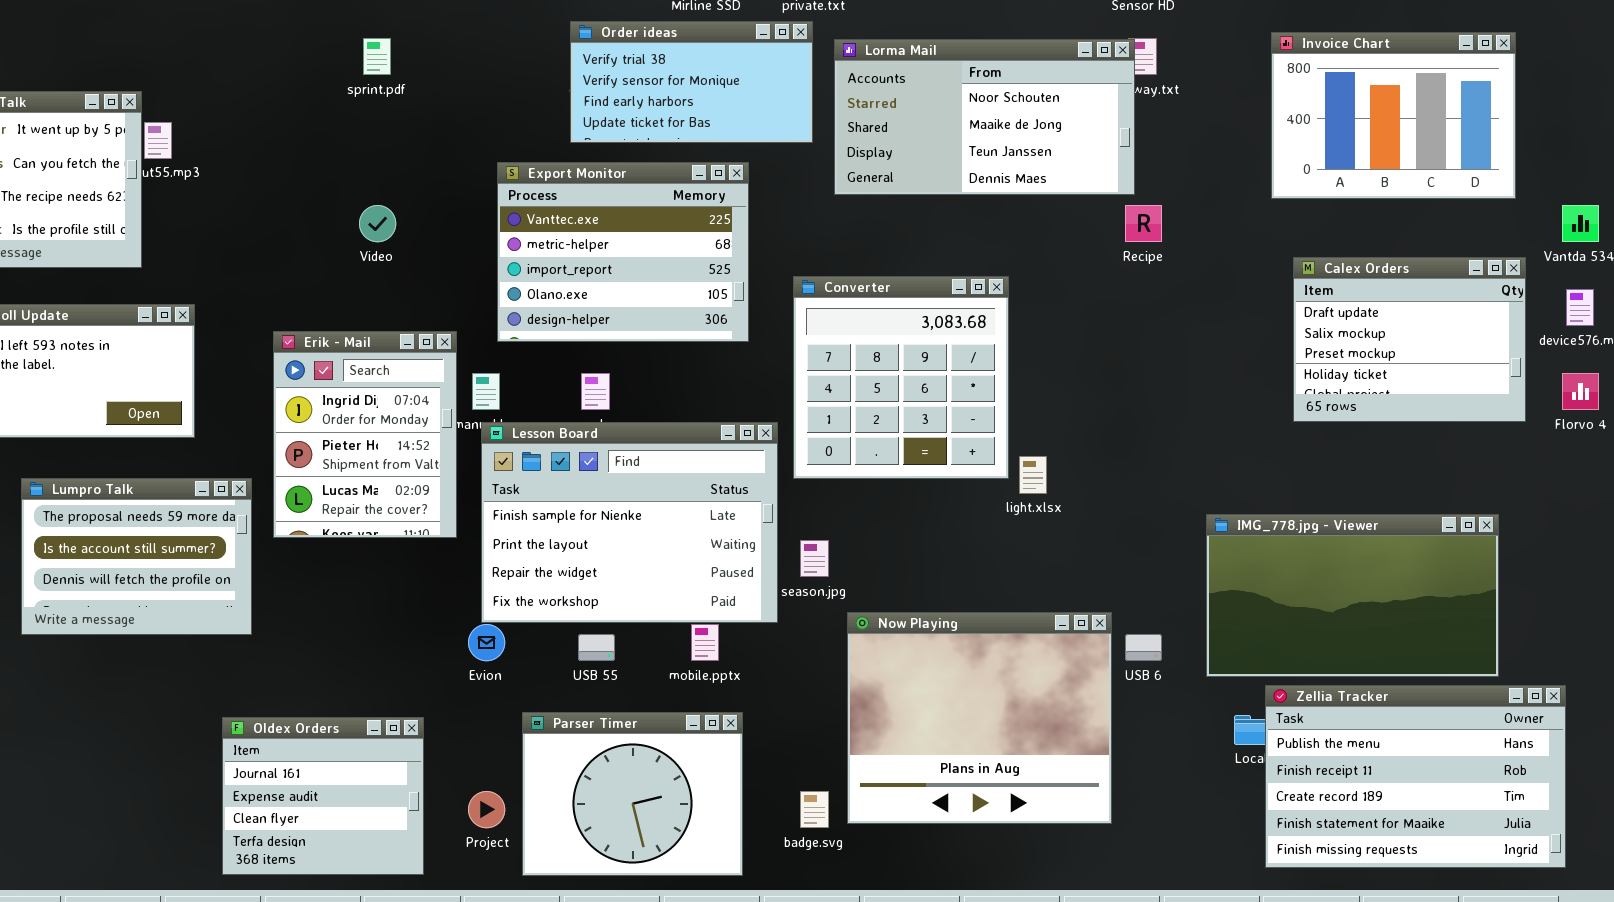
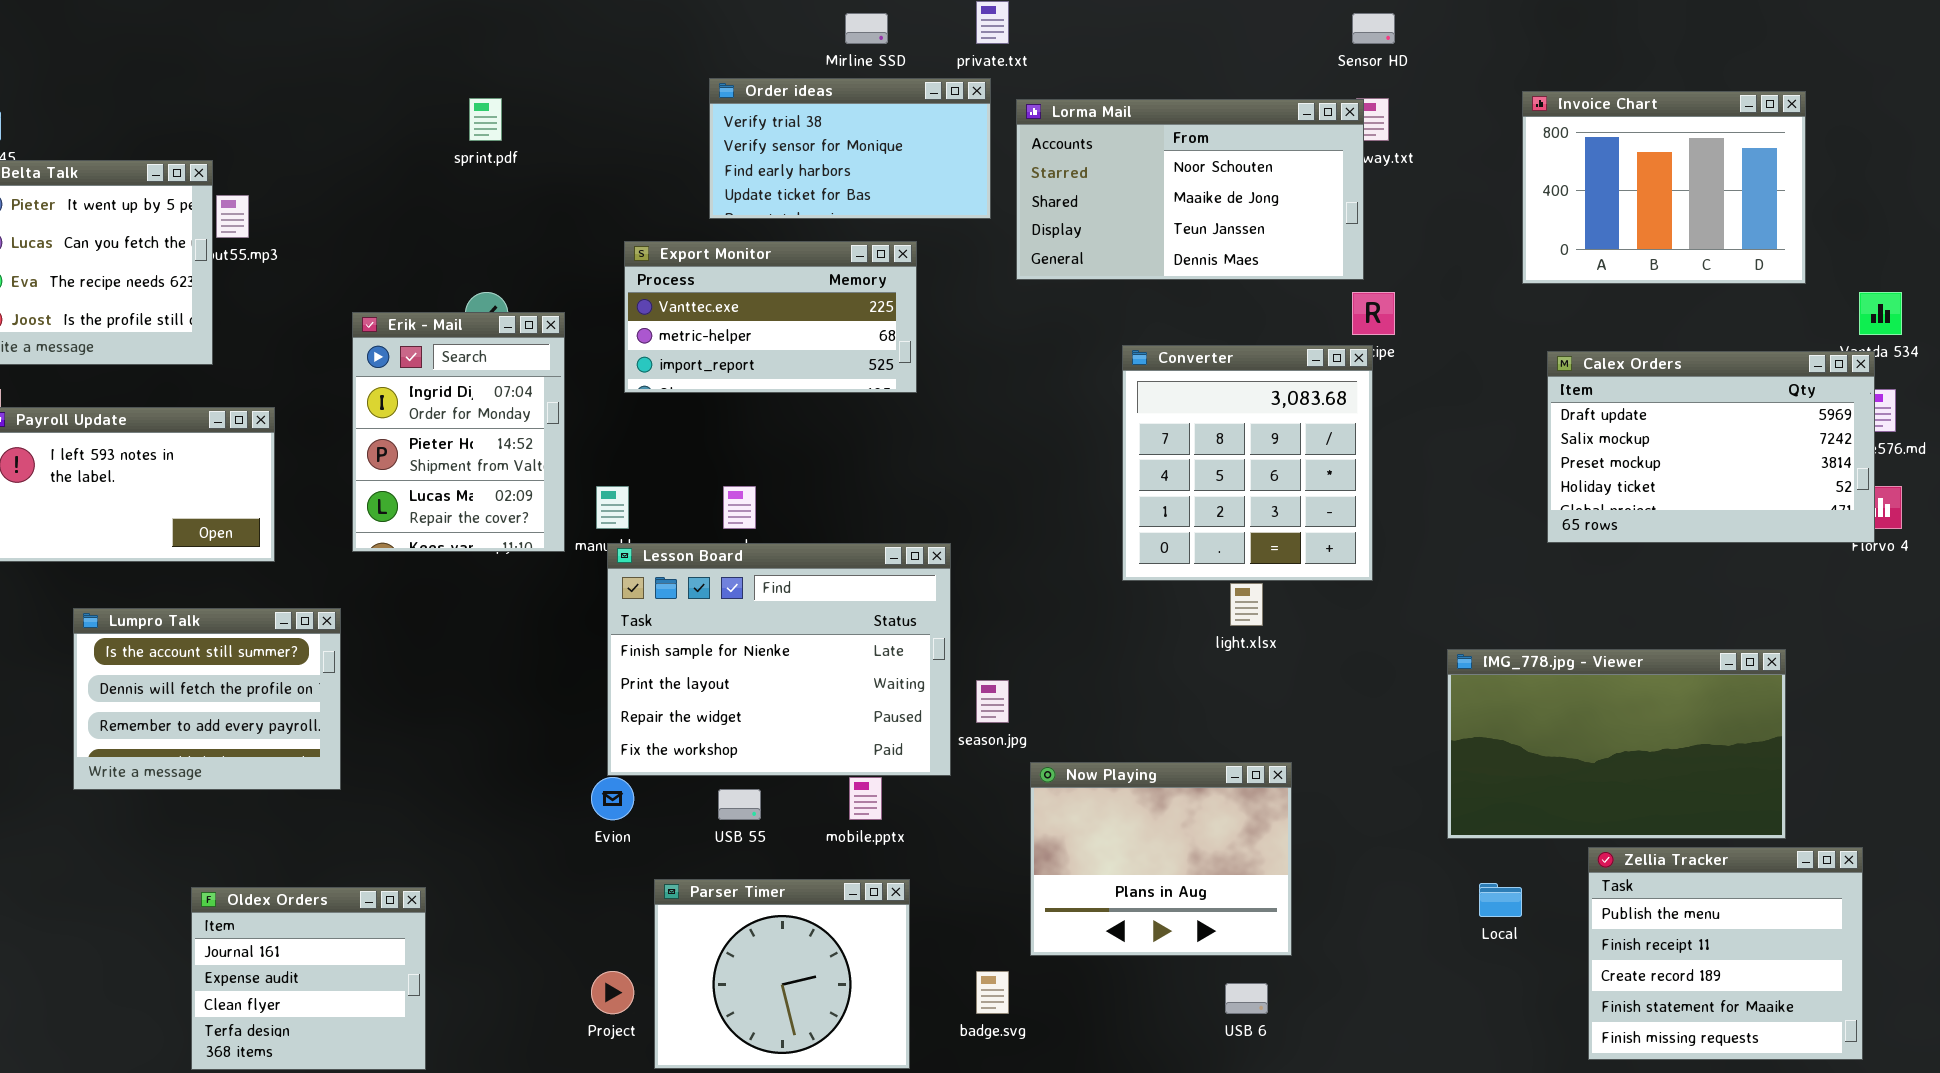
Export Monitor: [497,162,749,342] -> [624,241,917,393], resized
Calex Orders: [1293,257,1526,422] -> [1547,351,1875,543], resized
Converter: [793,276,1009,479] -> [1122,345,1373,581], moved
Erik - Mail: [273,331,457,538] -> [352,312,565,552], moved
Lumpro Talk: [21,478,252,635] -> [73,608,341,790], scrolled down 1 row
Now Playing: [847,612,1112,824] -> [1030,762,1292,956], resized
USB 6: [1125,634,1162,661] -> [1225,983,1268,1014], moved
Zellia Tracker: [1265,685,1566,868] -> [1588,847,1863,1060], resized
Oldex Orders: [222,717,424,875] -> [191,887,426,1070], moved

